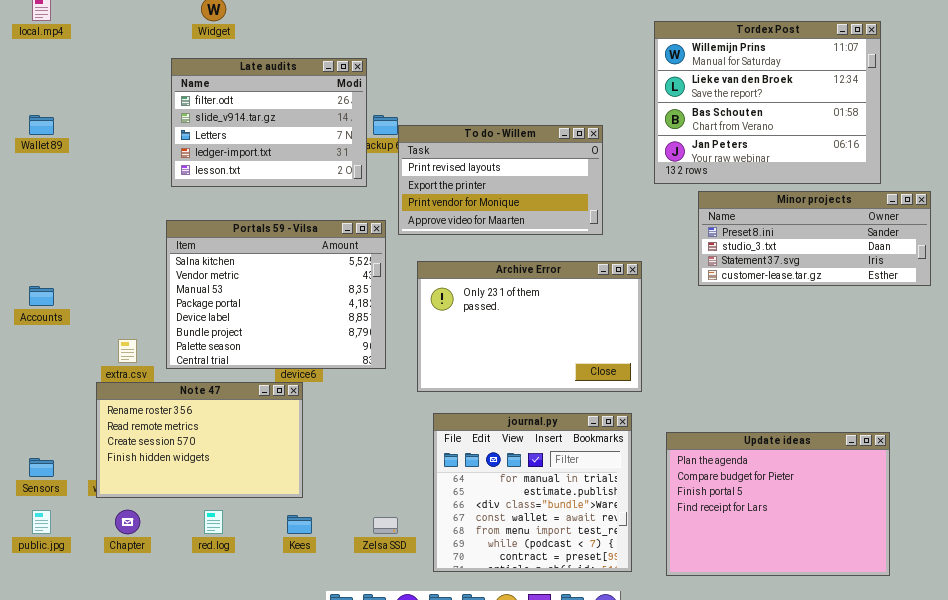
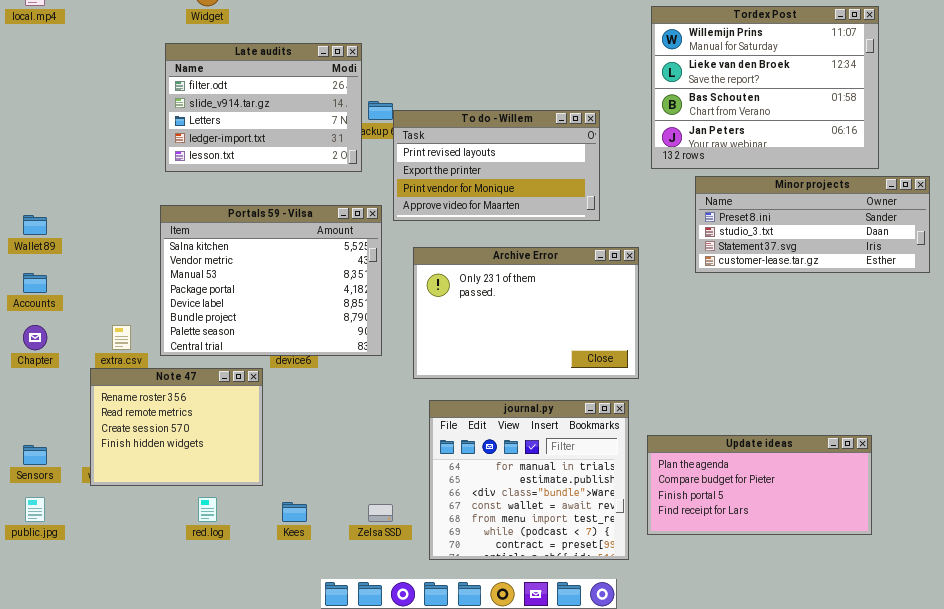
Wallet 89: [29,115,54,135] -> [23,215,47,235], moved
Note 47: [96,382,303,498] -> [90,368,263,486], resized
Update ideas: [666,432,890,576] -> [647,435,872,535], moved, resized
Chapter: [115,510,140,534] -> [23,325,47,350], moved

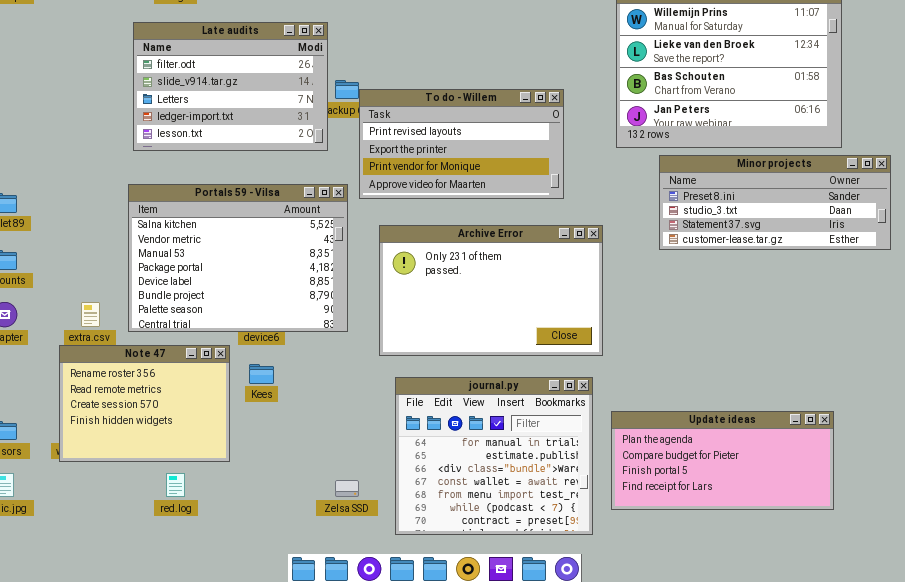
Kees: [282,502,307,522] -> [249,364,274,384], moved

